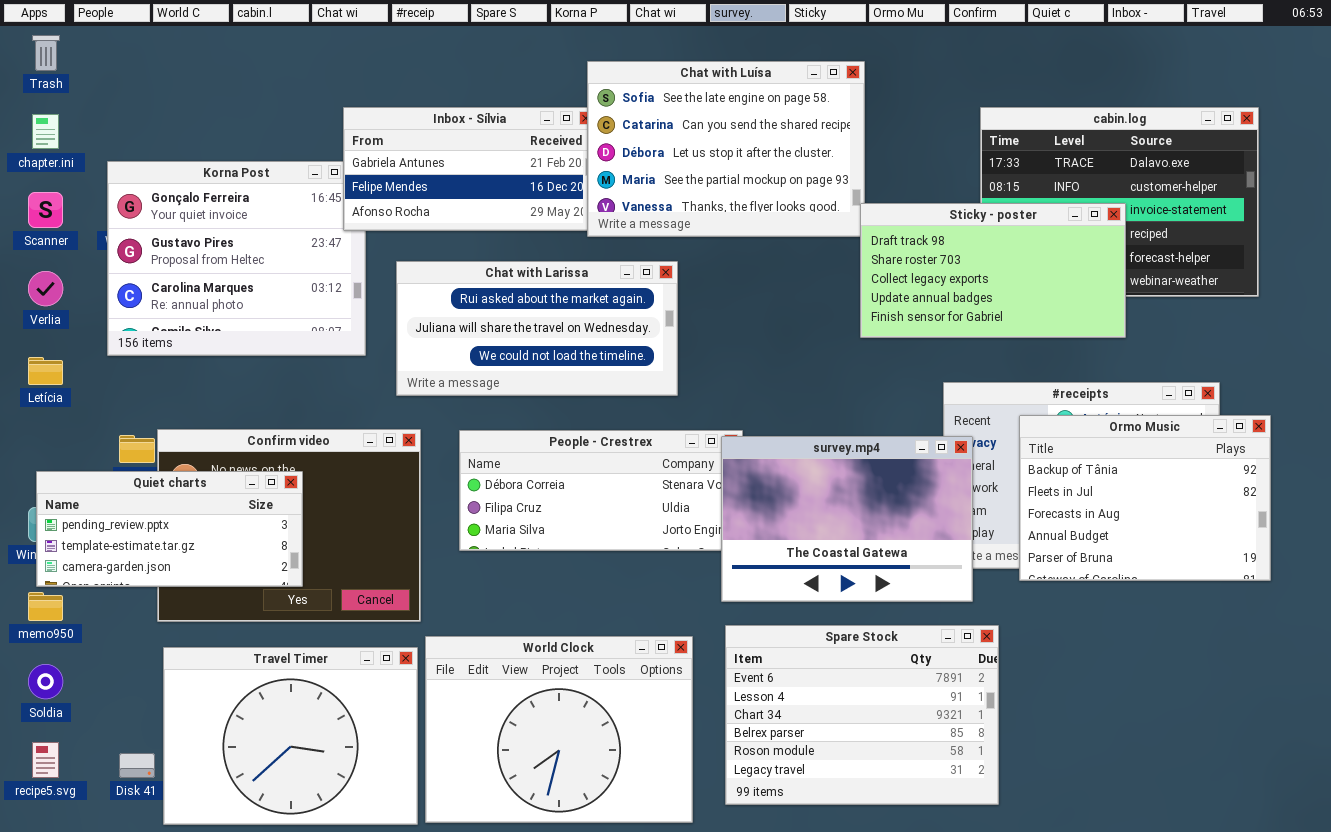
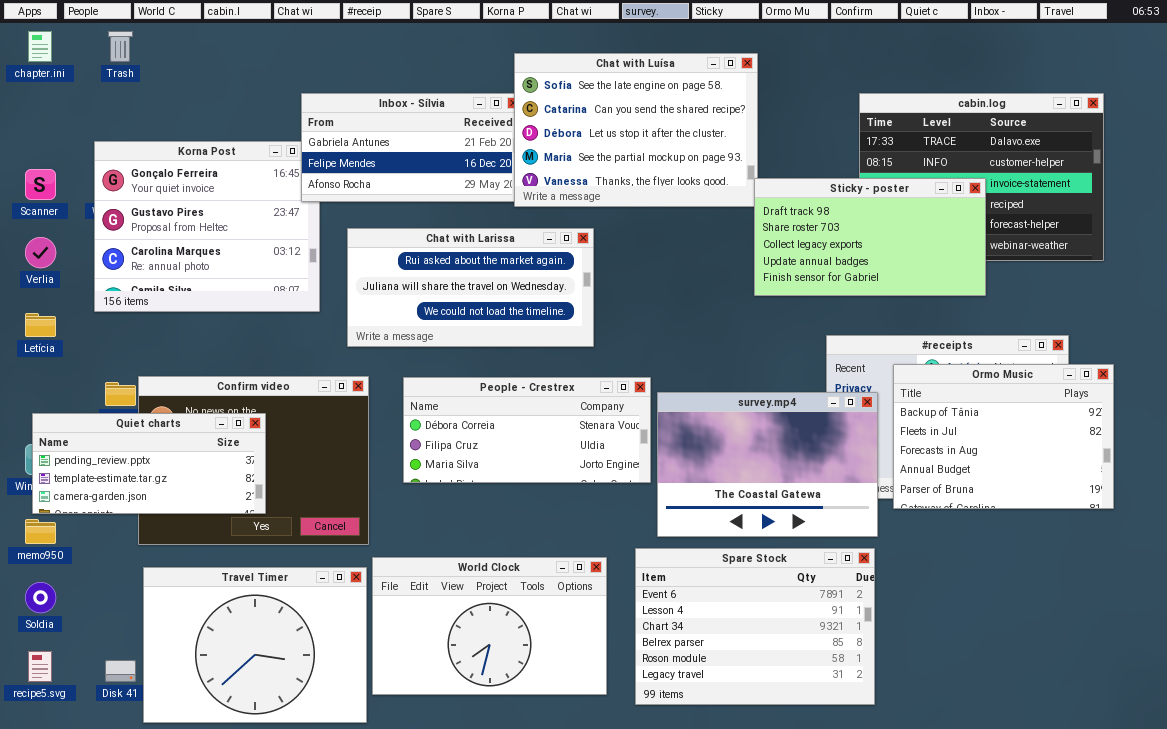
Trash: [32,35,60,71] -> [108,31,133,62], moved
chapter.ini: [32,114,59,149] -> [28,31,52,62], moved
survey.mp4: [721,436,973,602] -> [657,392,878,537], moved
World Clock: [425,636,693,823] -> [372,557,607,695], resized

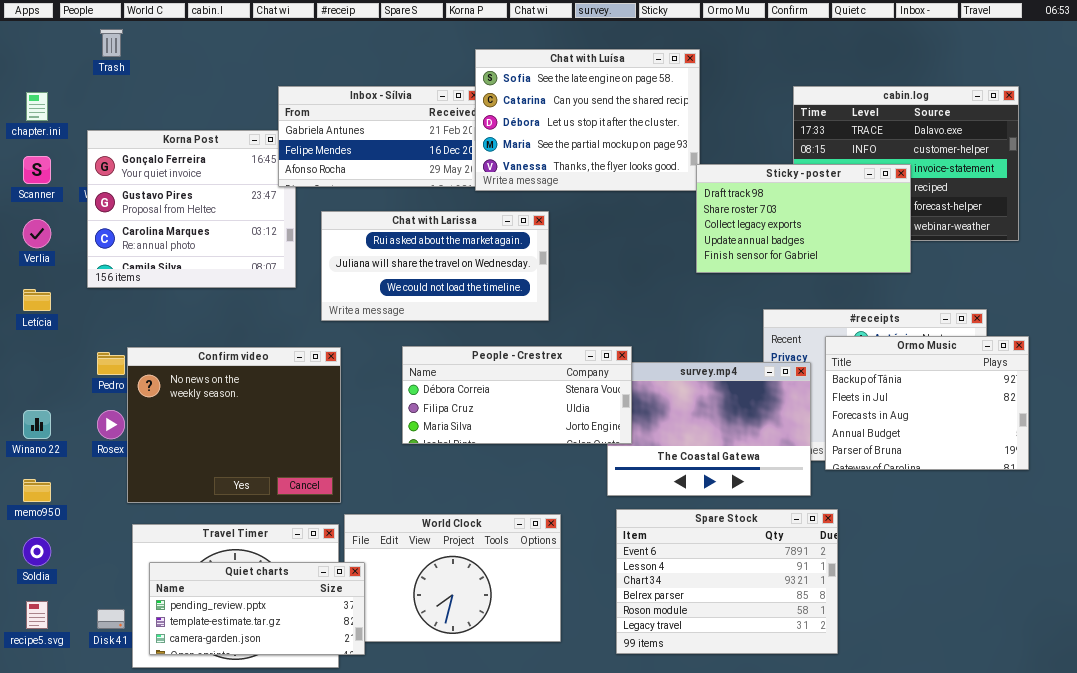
chapter.ini: [28,31,52,62] -> [26,92,48,121], moved
People - Crestrex: [403,377,651,483] -> [402,346,632,444], moved
Quiet charts: [32,413,266,514] -> [149,562,365,655], moved
Spare Stock: [635,548,875,705] -> [616,509,838,654], moved

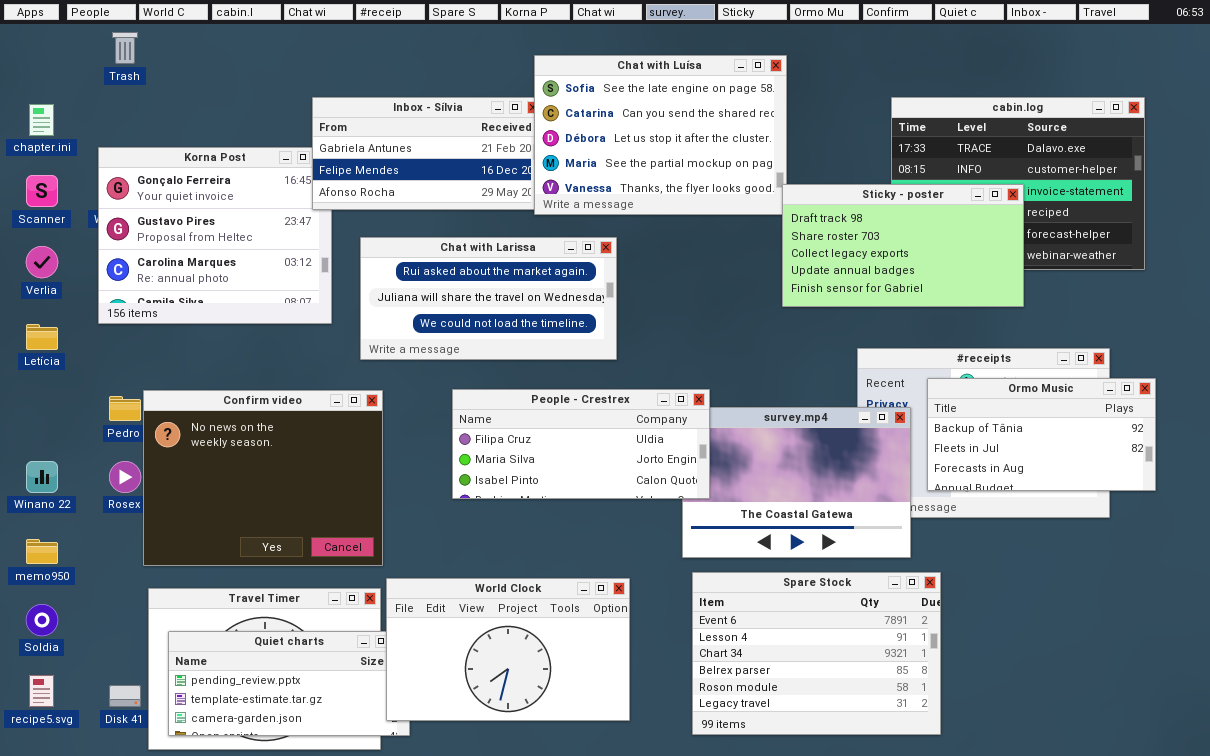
Ormo Music: [825,336,1029,470] -> [927,378,1156,491], resized
People - Crestrex: [402,346,632,444] -> [452,389,710,499], scrolled down 1 row
World Clock: [344,514,561,642] -> [386,578,630,721], raised

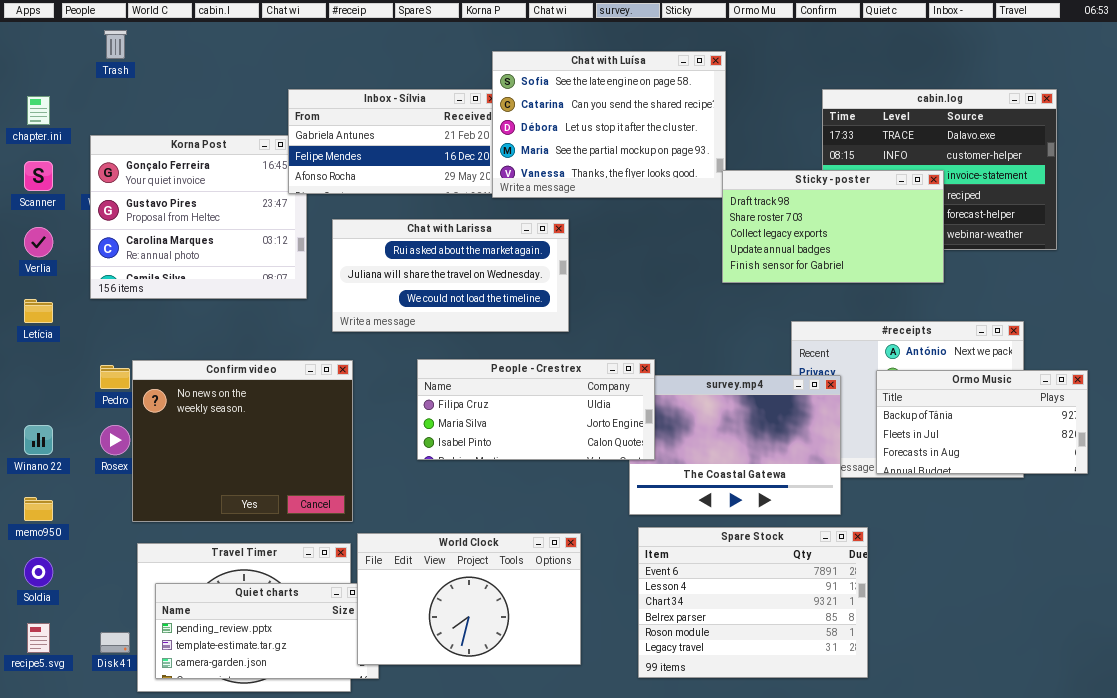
Ormo Music: [927,378,1156,491] -> [876,370,1088,474], moved

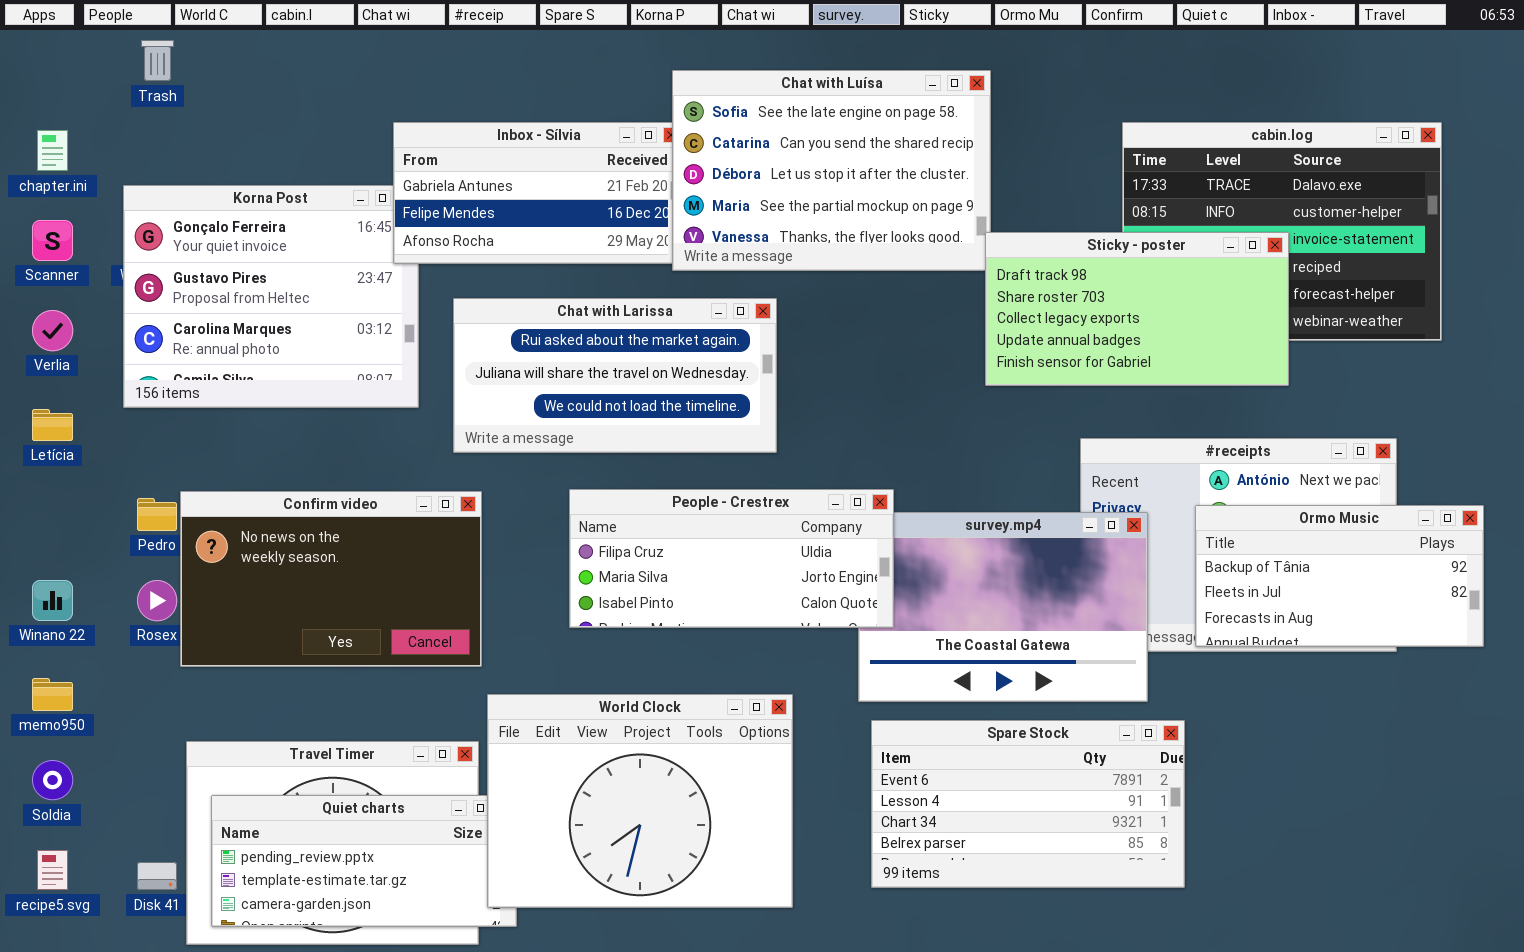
Confirm video: [132,360,353,522] -> [180,491,482,667], resized
Spare Stock: [638,527,868,678] -> [871,720,1185,888], resized
World Clock: [357,533,581,665] -> [487,694,793,908], resized

